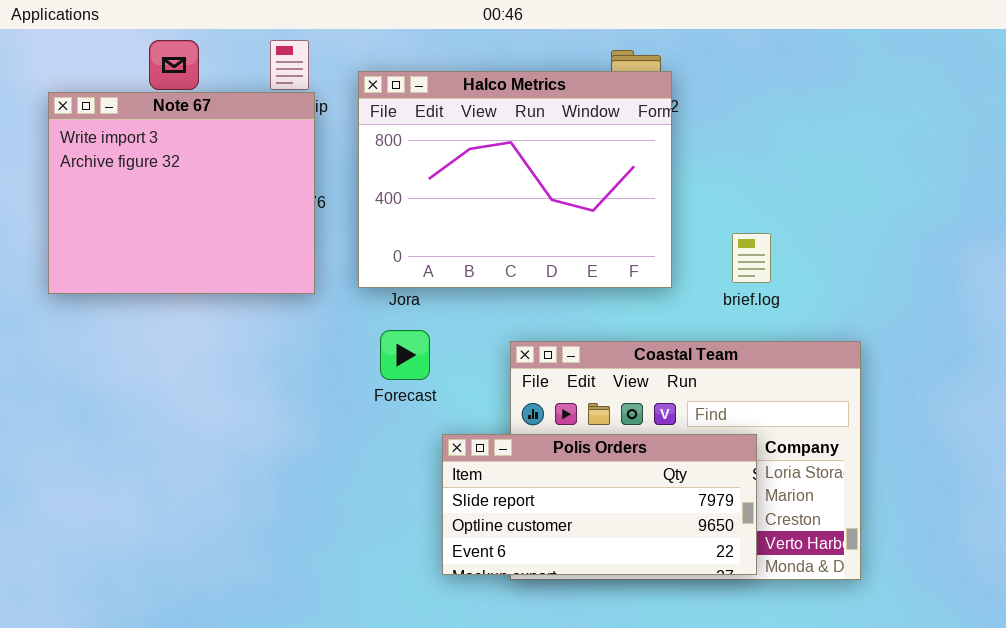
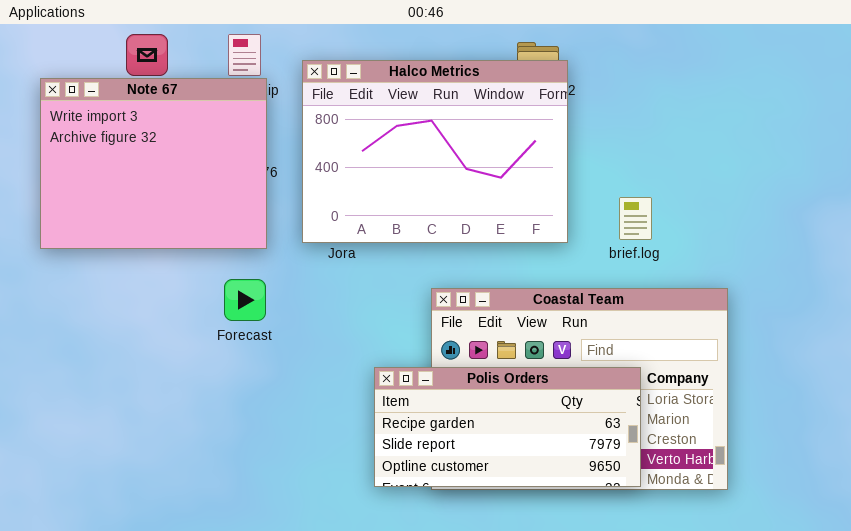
Forecast: [380,330,430,380] -> [224,279,266,321], moved
Polis Orders: [442,434,757,575] -> [374,367,641,487], scrolled up 1 row

